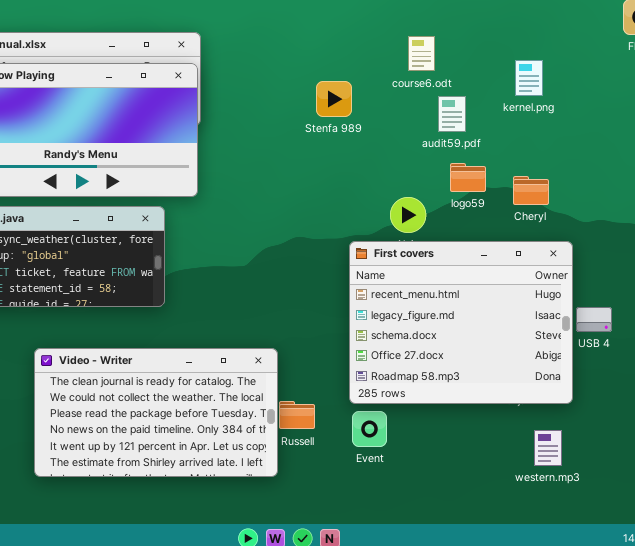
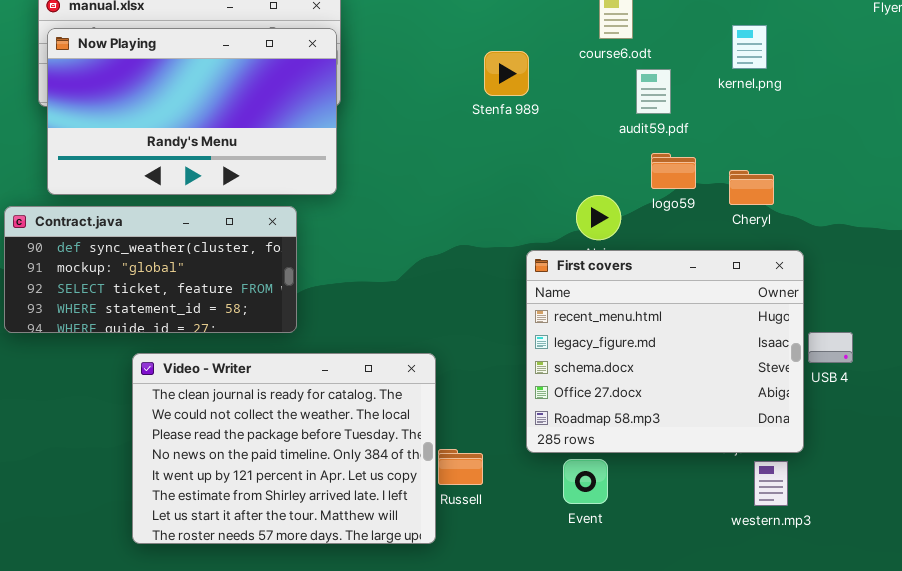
Video - Writer: [34,348,278,477] -> [132,353,436,544], resized
Event: [352,411,387,447] -> [563,459,608,504], moved
western.mp3: [534,430,562,466] -> [754,461,788,506], moved

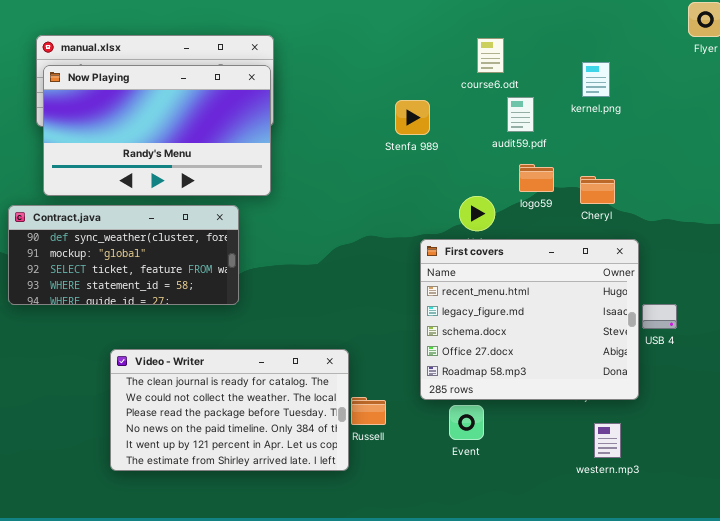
Stenfa 989: [484,51,529,96] -> [395,100,430,135], moved
Video - Writer: [132,353,436,544] -> [110,349,349,471], resized
western.mp3: [754,461,788,506] -> [594,423,621,458], moved

